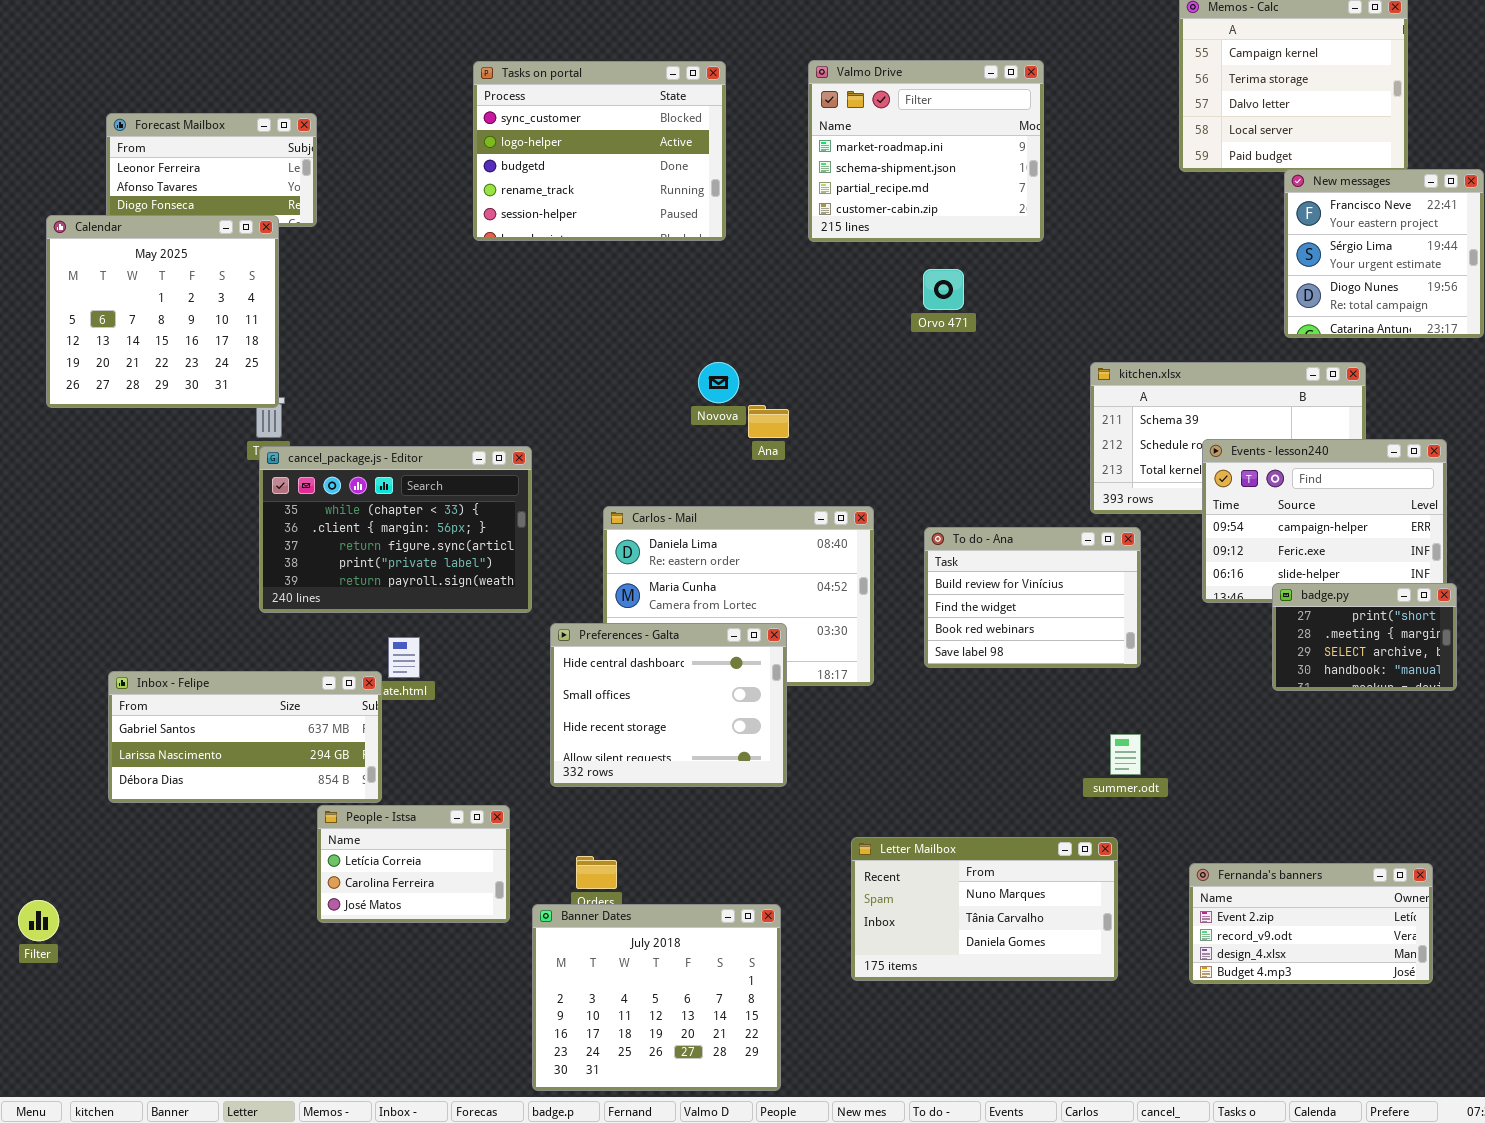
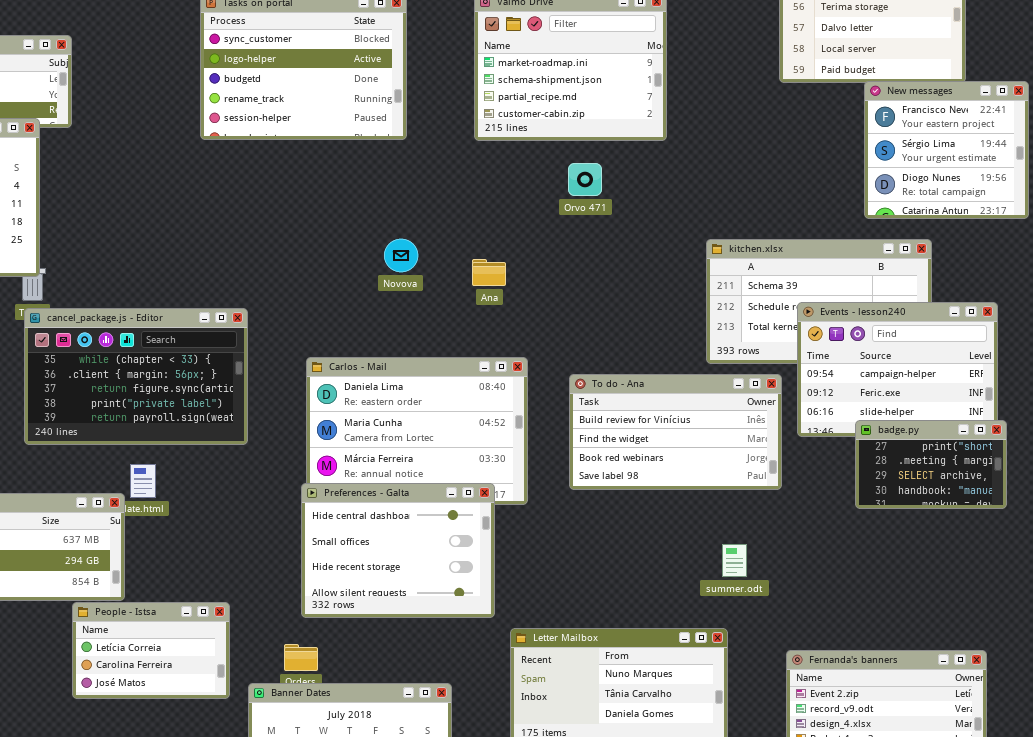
Ana: [748,405,789,438] -> [472,259,506,286], moved
To do - Ana: [924,527,1141,668] -> [569,374,782,490], resized
Preferences - Galta: [550,623,787,787] -> [301,483,495,618], moved

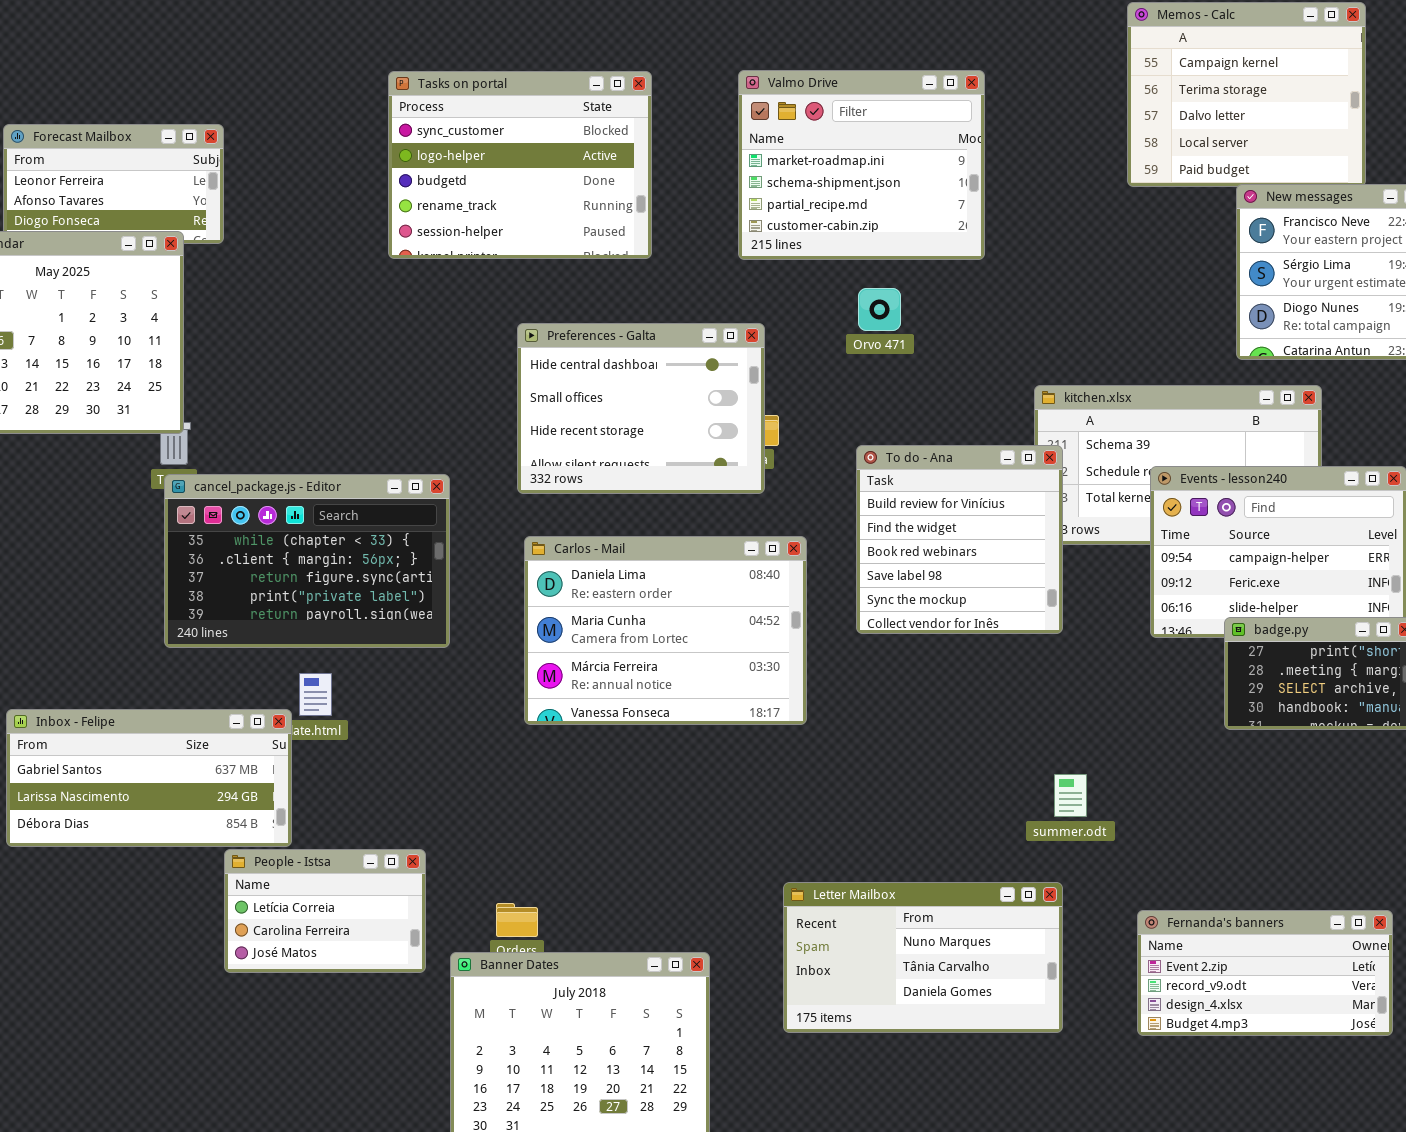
To do - Ana: [569,374,782,490] -> [856,445,1063,634], moved, resized
Preferences - Galta: [301,483,495,618] -> [517,323,765,494], moved

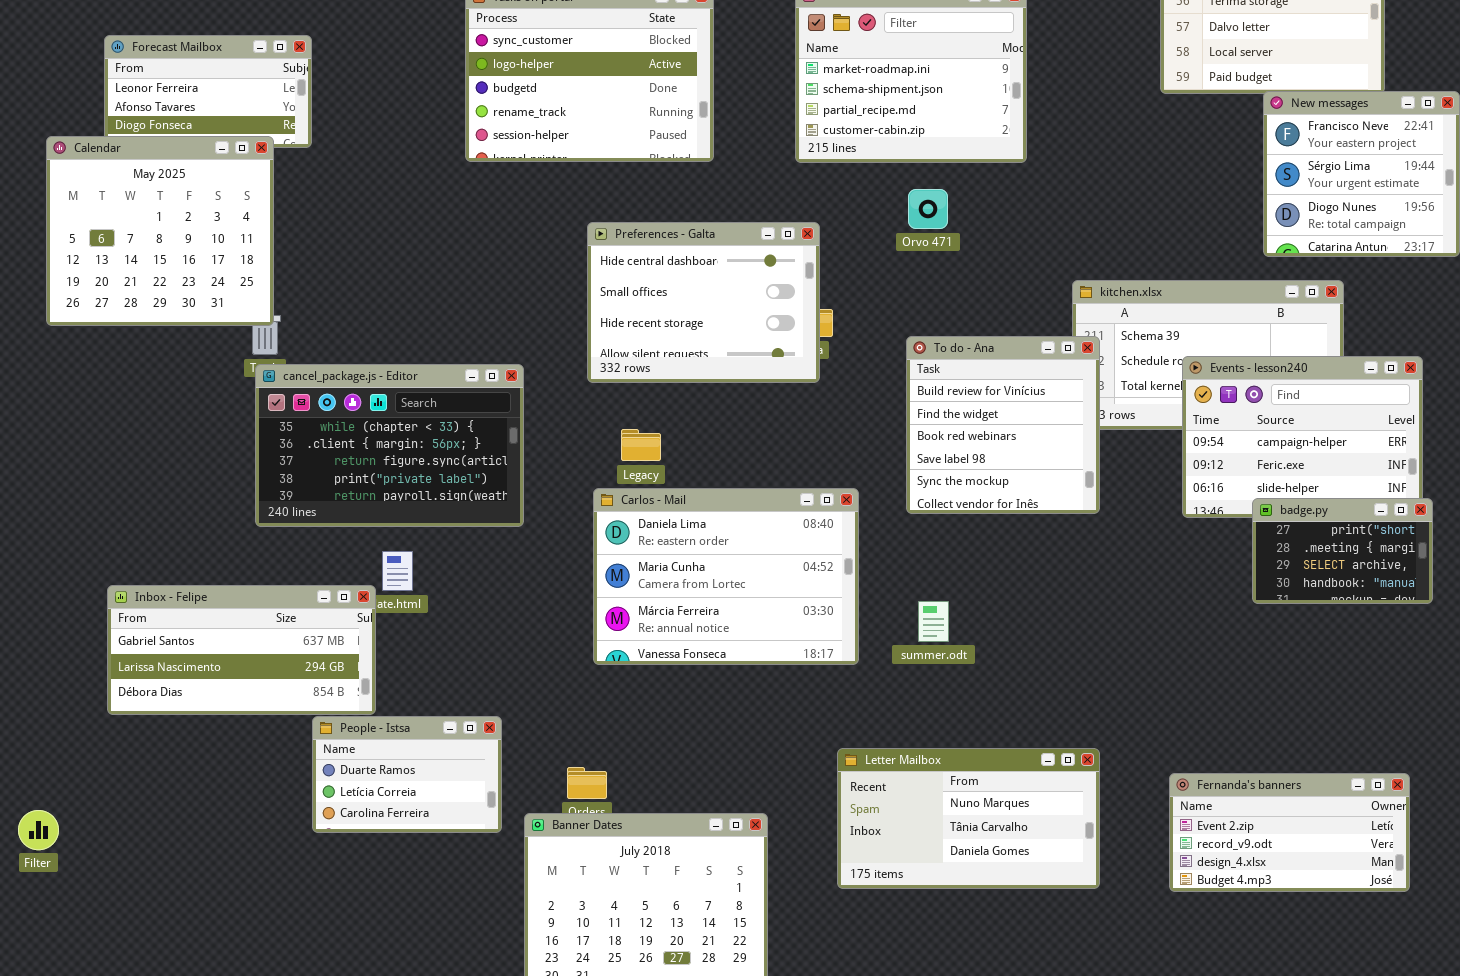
Carlos - Mail: [524,536,807,725] -> [593,488,859,665], moved
summer.odt: [1054,774,1087,817] -> [918,601,949,642], moved
People - Istsa: [224,849,426,973] -> [312,716,502,833], scrolled up 1 row

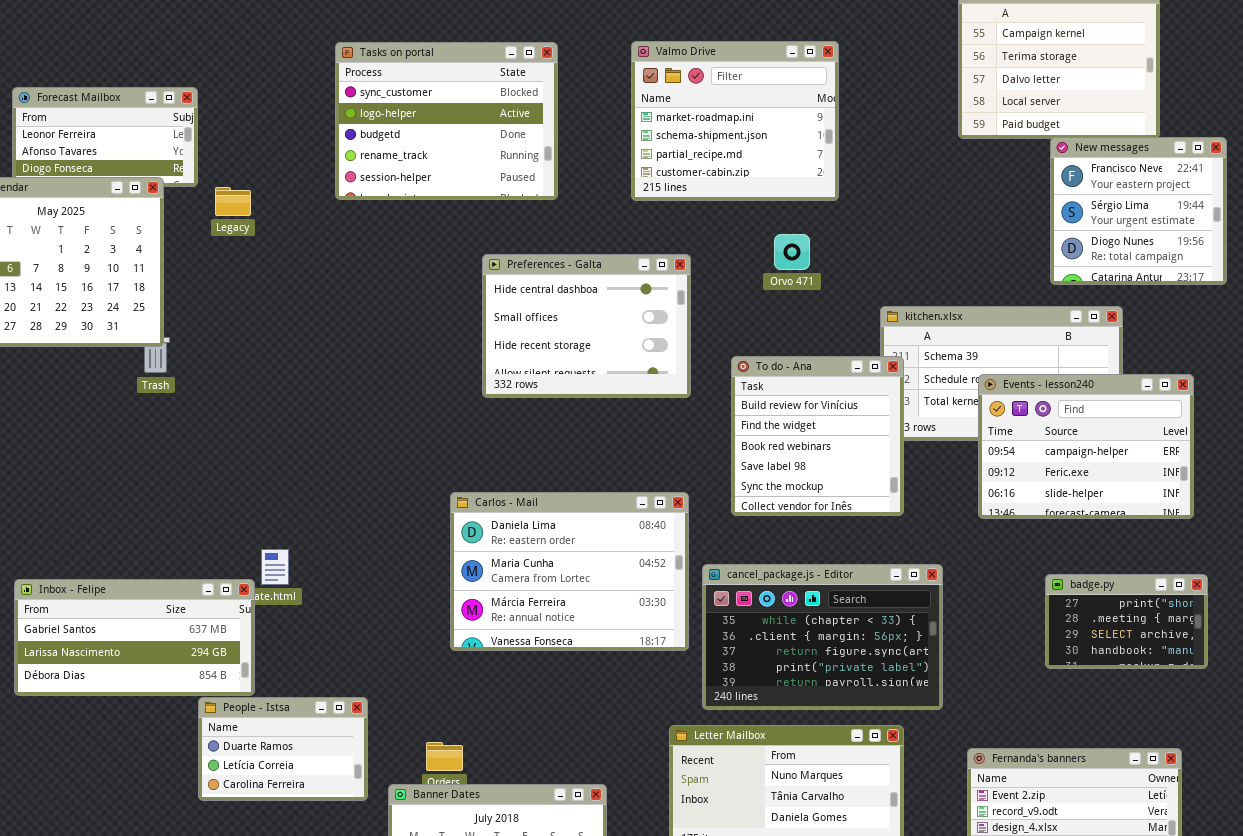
Orvo 471: [908,189,948,229] -> [774,234,810,270], moved
Preferences - Galta: [587,222,820,383] -> [482,254,691,398], moved
cancel_package.js - Editor: [255,364,524,527] -> [702,564,943,710], moved
Legacy: [621,429,661,461] -> [215,187,251,216], moved
badge.py: [1252,498,1433,604] -> [1045,574,1208,669], moved

